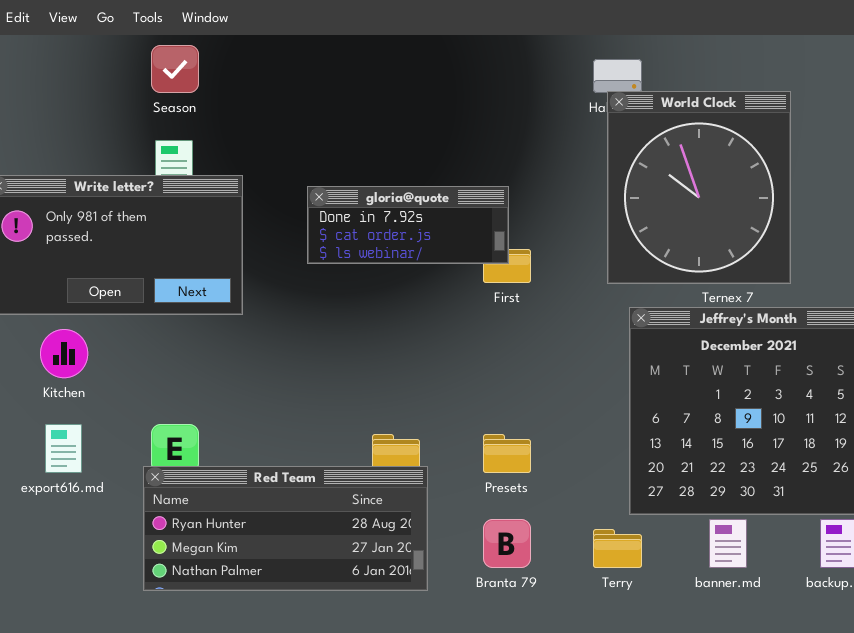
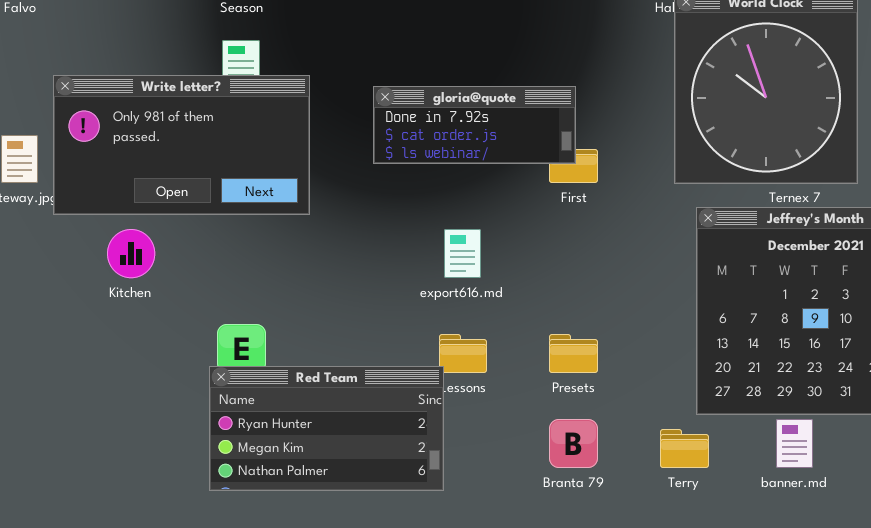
export616.md: [45,424,82,473] -> [444,229,481,278], moved
Red Team: [143,466,428,591] -> [209,366,444,491], resized

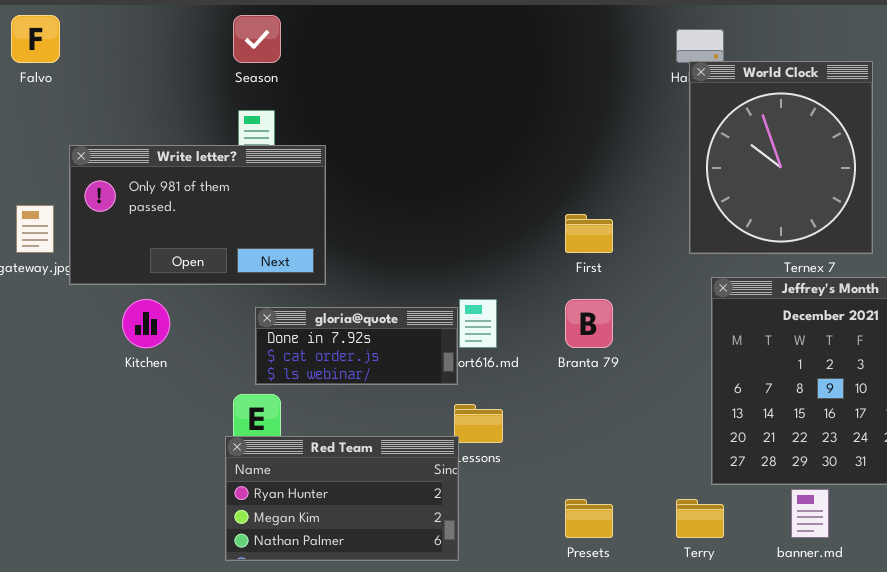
gloria@quote: [373,86,576,164] -> [255,307,458,385], moved
Presets: [549,334,598,373] -> [565,499,613,538], moved
Branta 79: [549,419,598,468] -> [565,299,613,348], moved

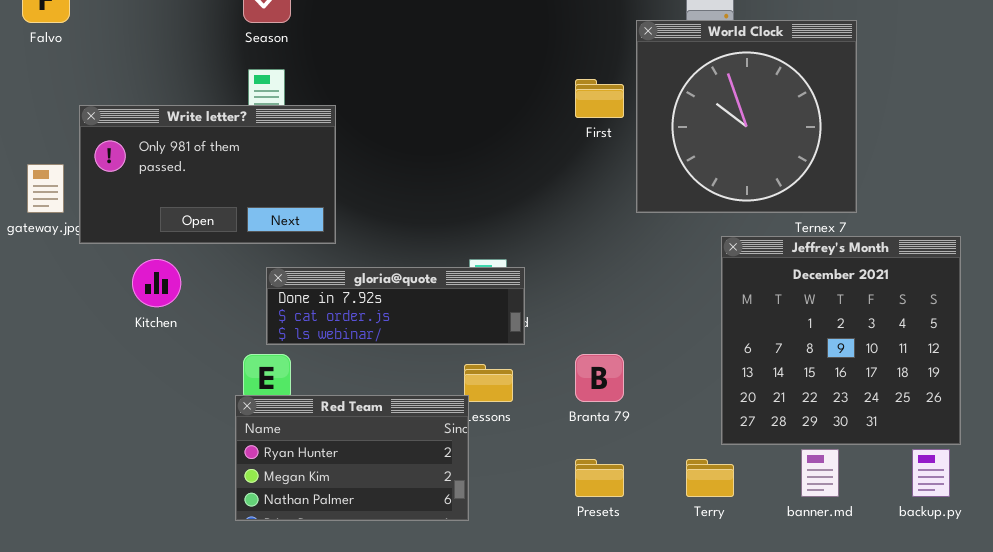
World Clock: [689,61,873,254] -> [636,20,857,213], moved, resized
First: [565,214,613,253] -> [575,79,624,118], moved
Branta 79: [565,299,613,348] -> [575,354,624,402], moved
gloria@quote: [255,307,458,385] -> [266,267,525,345], resized

